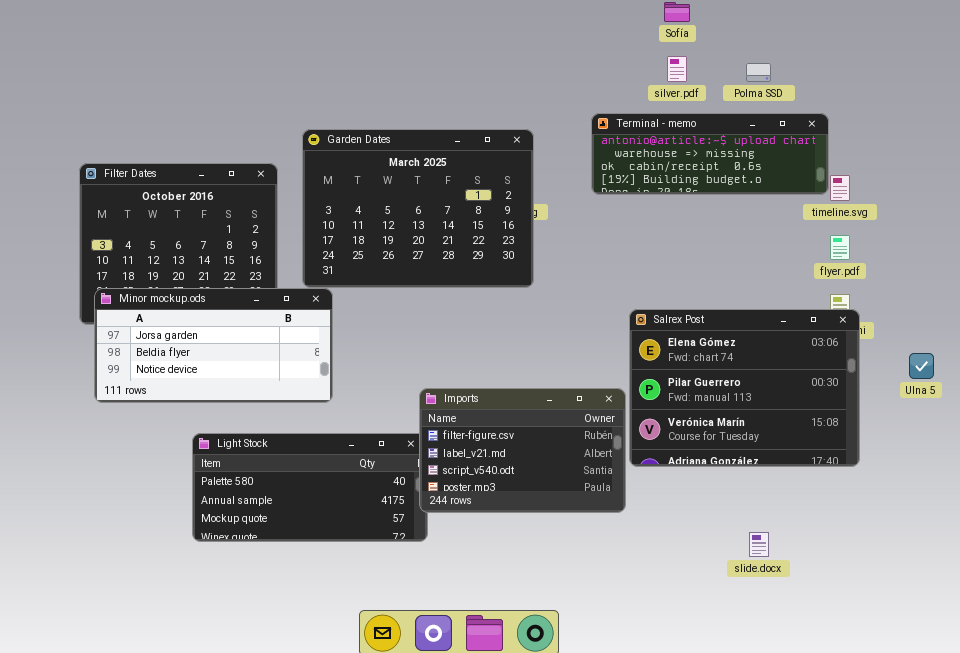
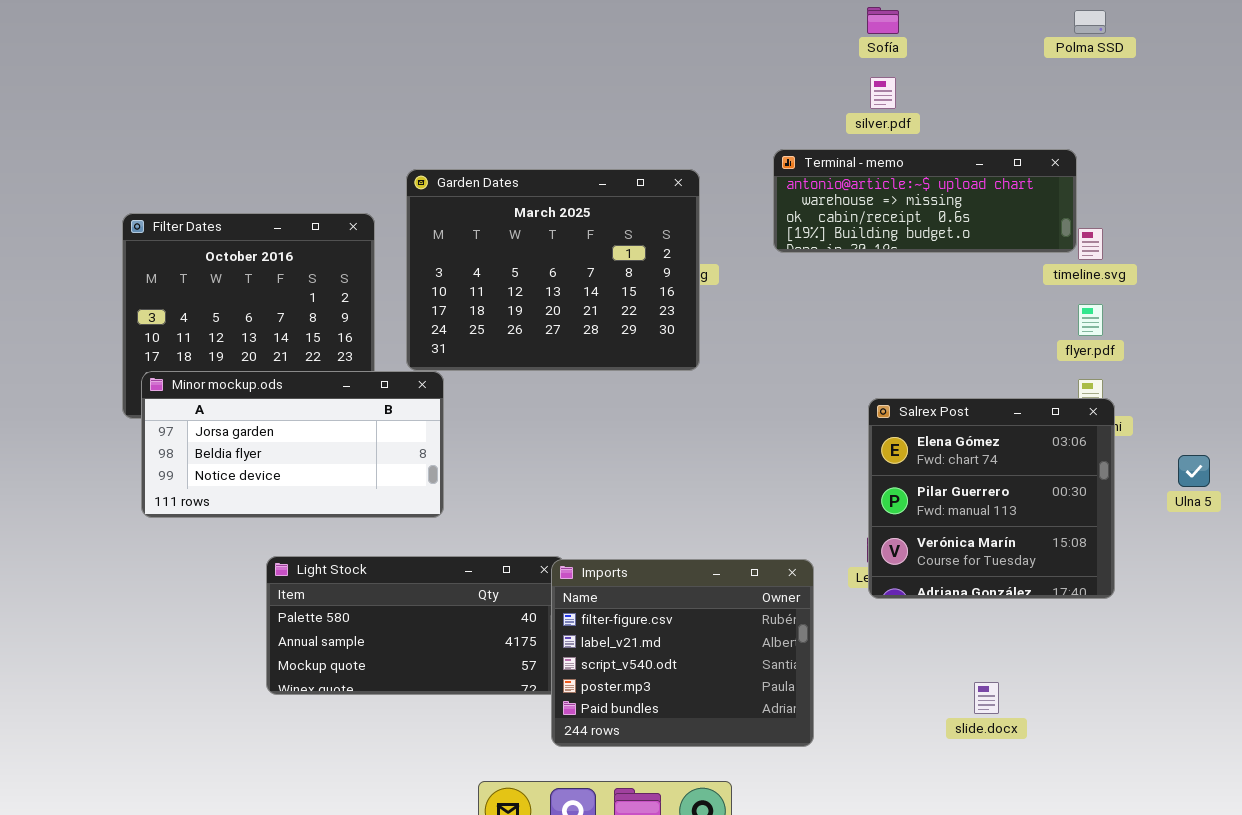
Polma SSD: [746,63,771,82] -> [1074,10,1106,34], moved
Salrex Post: [629,309,860,467] -> [868,398,1115,599], resized
Imports: [419,388,626,513] -> [551,559,814,747], moved, resized

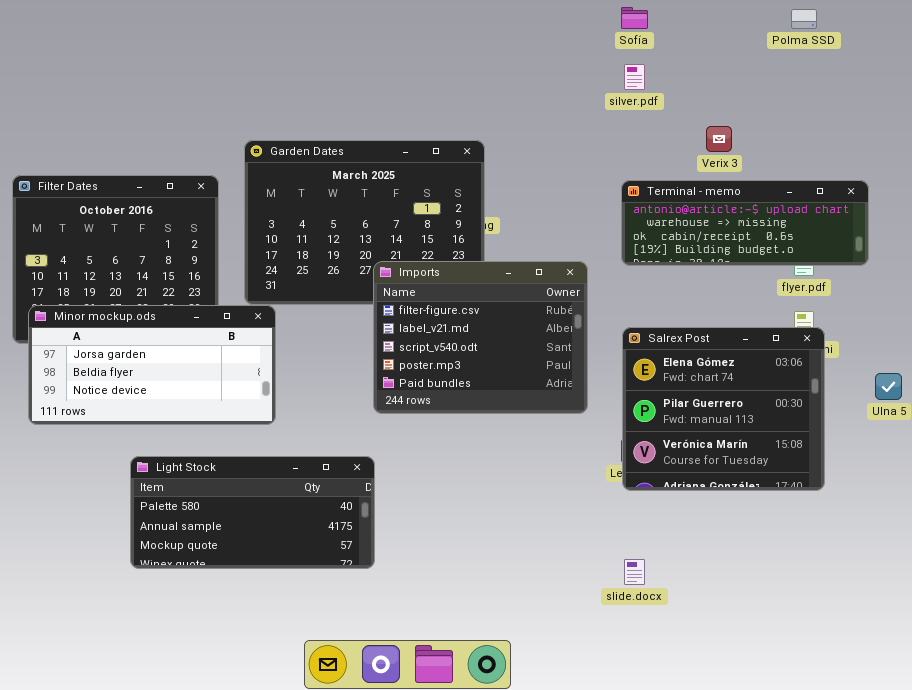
Terminal - memo: [773,149,1077,253] -> [621,180,869,266], moved
Imports: [551,559,814,747] -> [373,261,588,414], moved
slide.docx: [974,682,999,714] -> [624,559,645,585], moved

